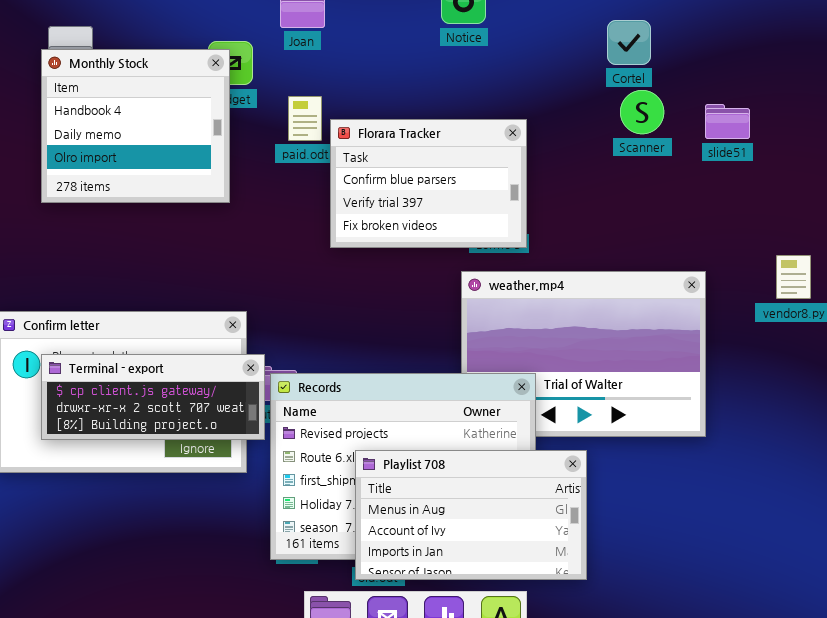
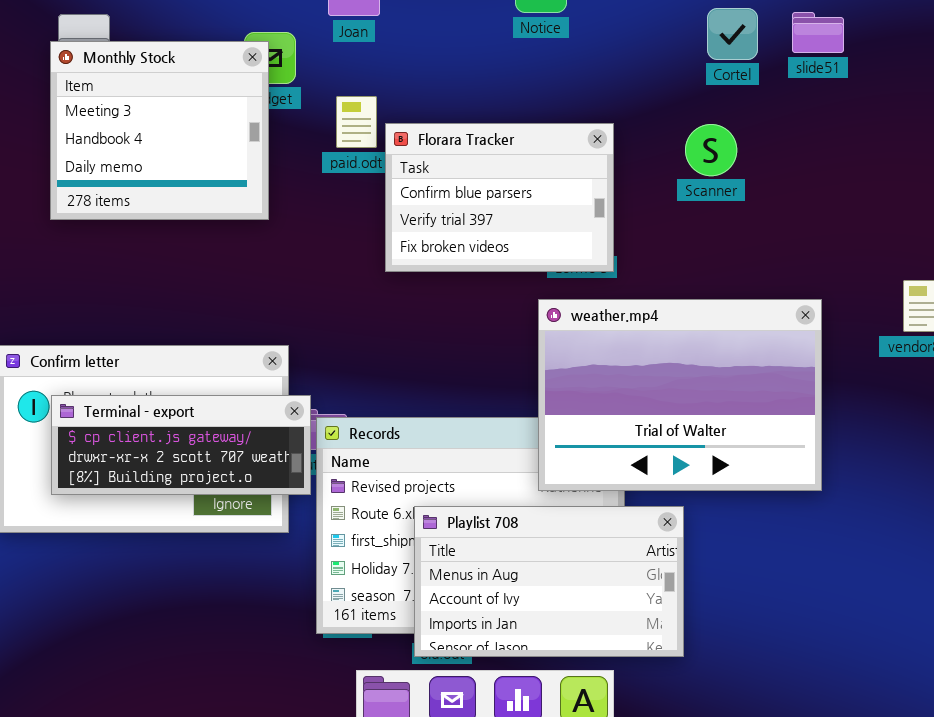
Monthly Stock: [41,49,230,203] -> [50,41,269,220], scrolled up 1 row
Scanner: [620,90,664,134] -> [685,124,737,176], moved
slide51: [705,104,750,139] -> [792,12,844,53], moved
weather.mp4: [461,271,706,437] -> [538,299,822,491], raised

